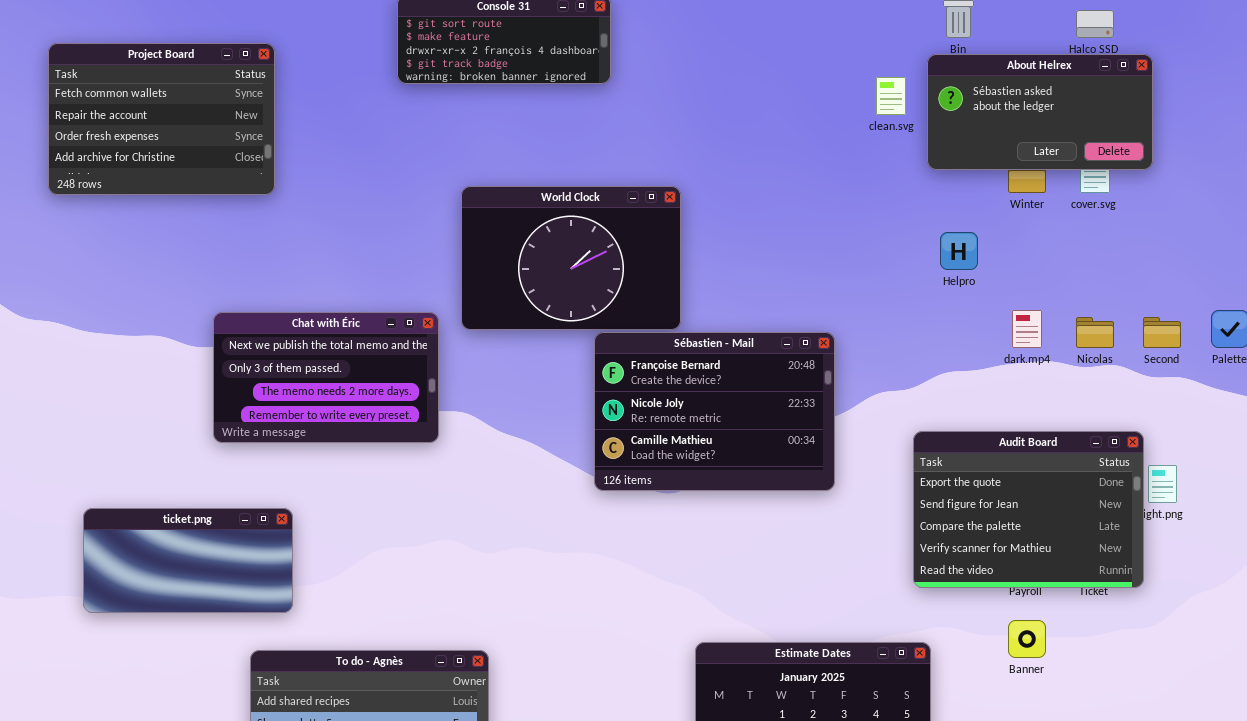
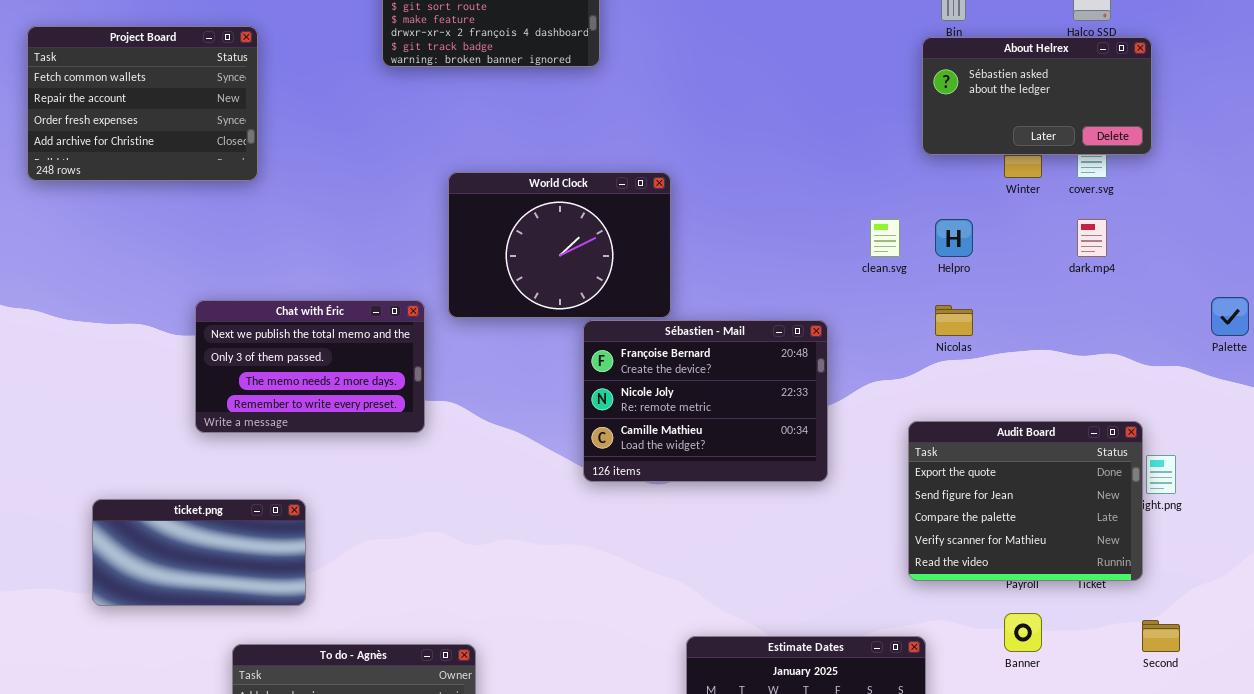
clean.svg: [876,77,906,115] -> [870,219,900,257], moved
dark.mp4: [1012,310,1042,348] -> [1077,219,1107,257], moved
Nicolas: [1076,317,1114,348] -> [935,305,973,336], moved
Second: [1143,317,1181,348] -> [1142,620,1180,652], moved
ticket.png: [83,508,293,613] -> [92,499,306,606], moved

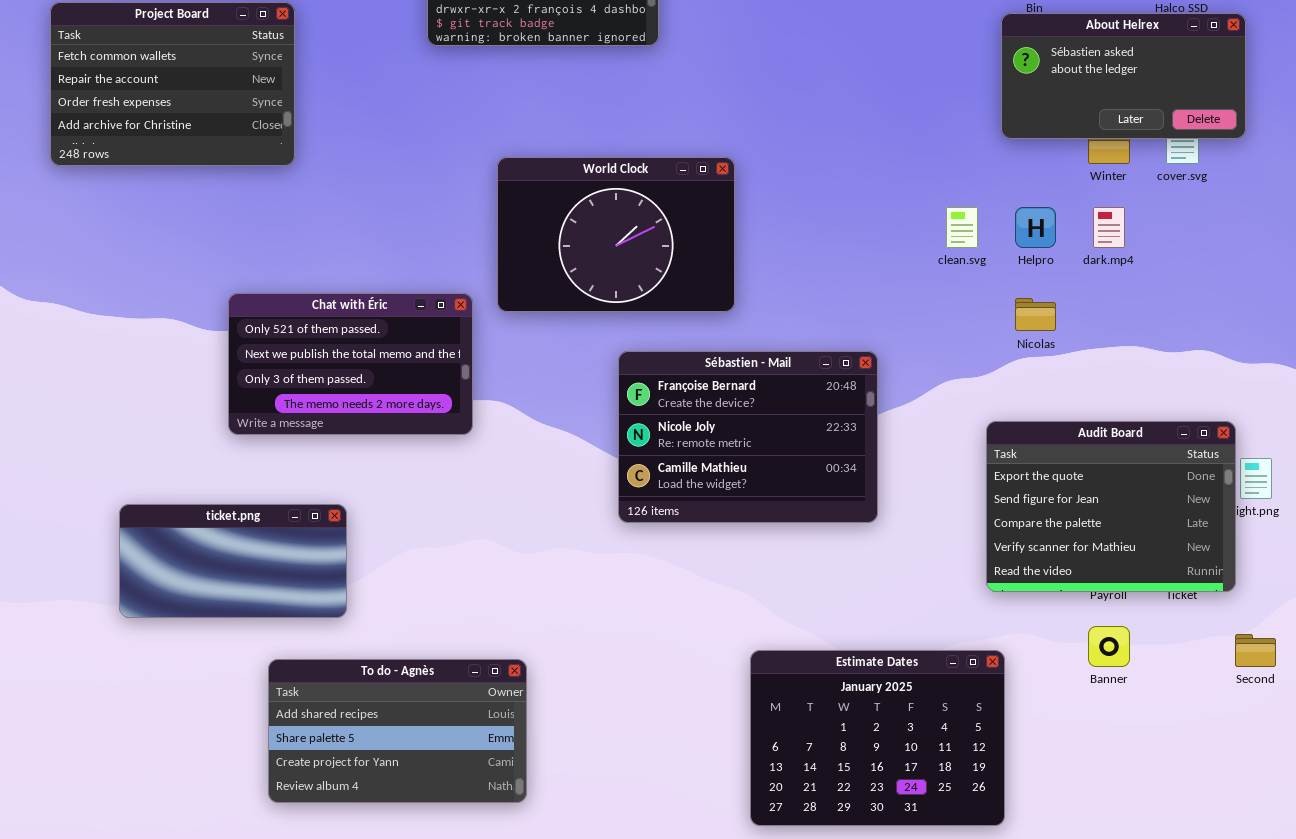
dark.mp4: [1077,219,1107,257] -> [1093,207,1125,248], moved
Chat with Éric: [195,300,425,433] -> [228,293,473,435], scrolled up 1 row
Sébastien - Mail: [583,320,828,482] -> [618,351,878,523], moved

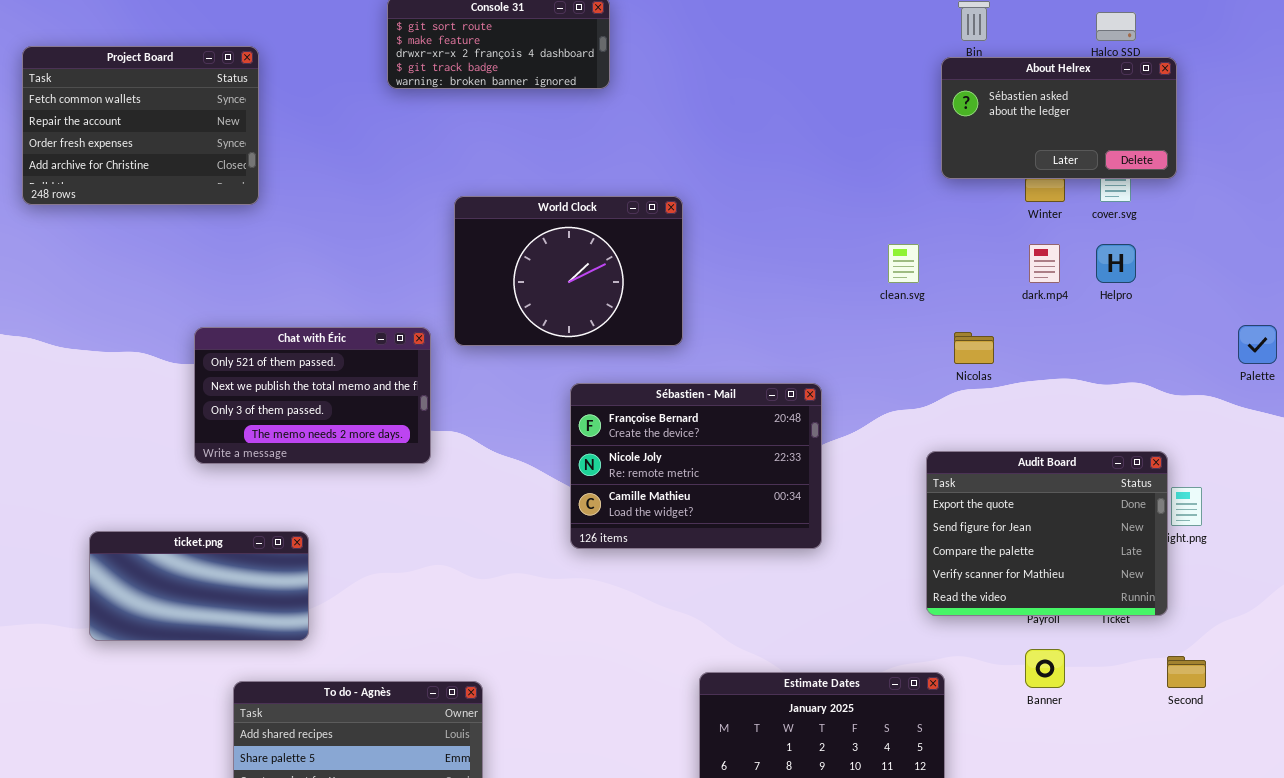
Helpro: [1015,207,1056,248] -> [1096,244,1136,283], moved

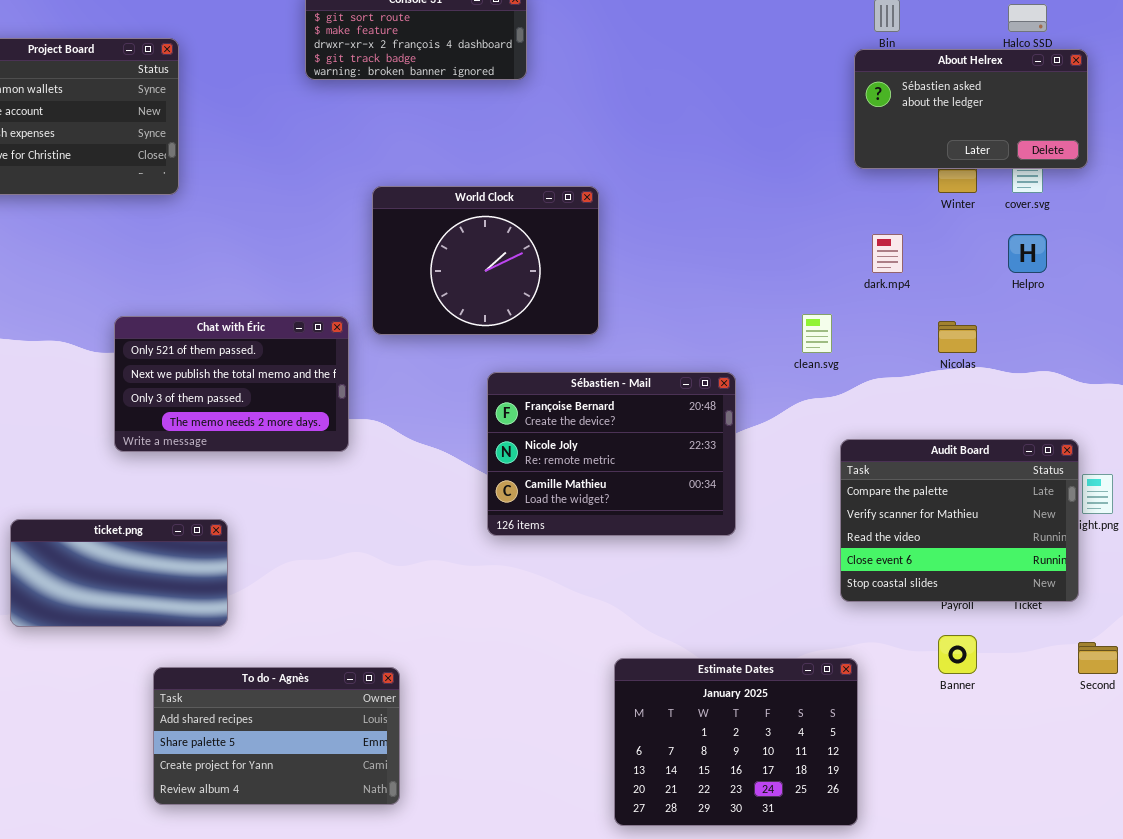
clean.svg: [888,244,919,283] -> [802,314,832,353], moved
dark.mp4: [1029,244,1060,283] -> [872,234,903,273], moved
Nicolas: [954,332,994,364] -> [938,321,977,353], moved
Audit Board: [926,451,1168,616] -> [840,439,1079,602], scrolled down 2 rows

